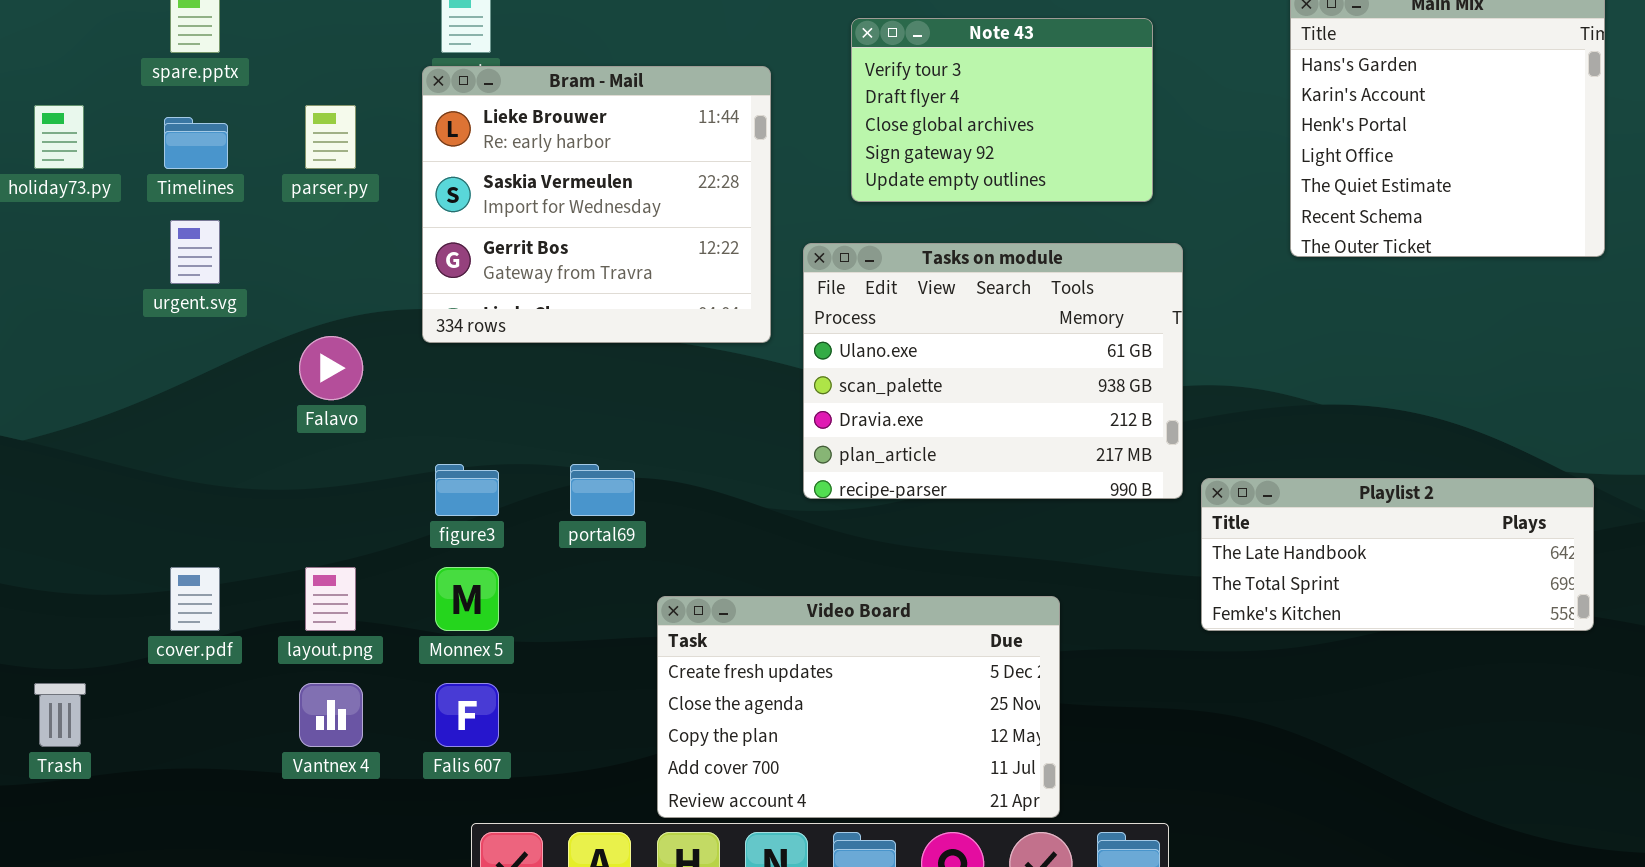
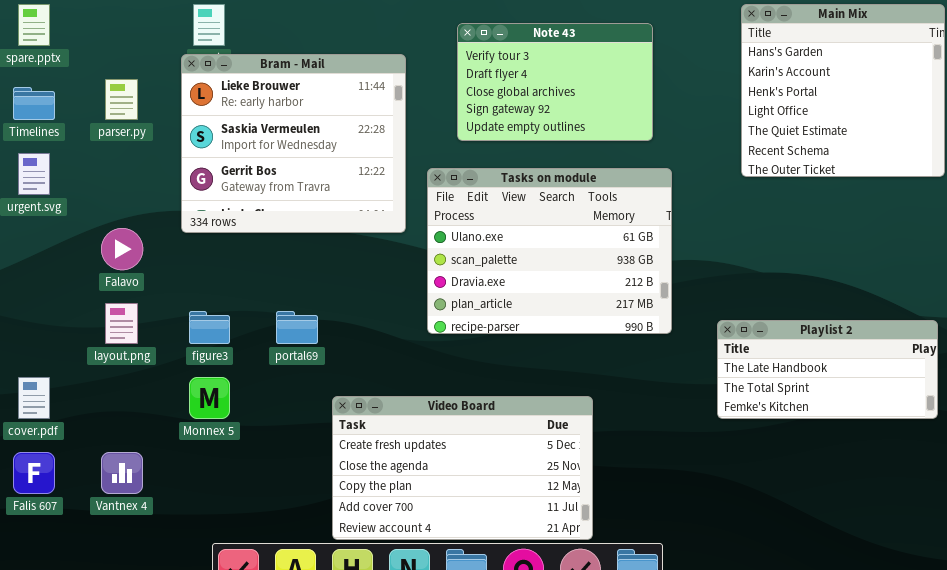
Playlist 2: [1201,478,1594,631] -> [717,320,938,419], resized
layout.png: [305,567,356,631] -> [105,303,138,344], moved
Falis 607: [435,683,499,747] -> [13,452,55,494], moved

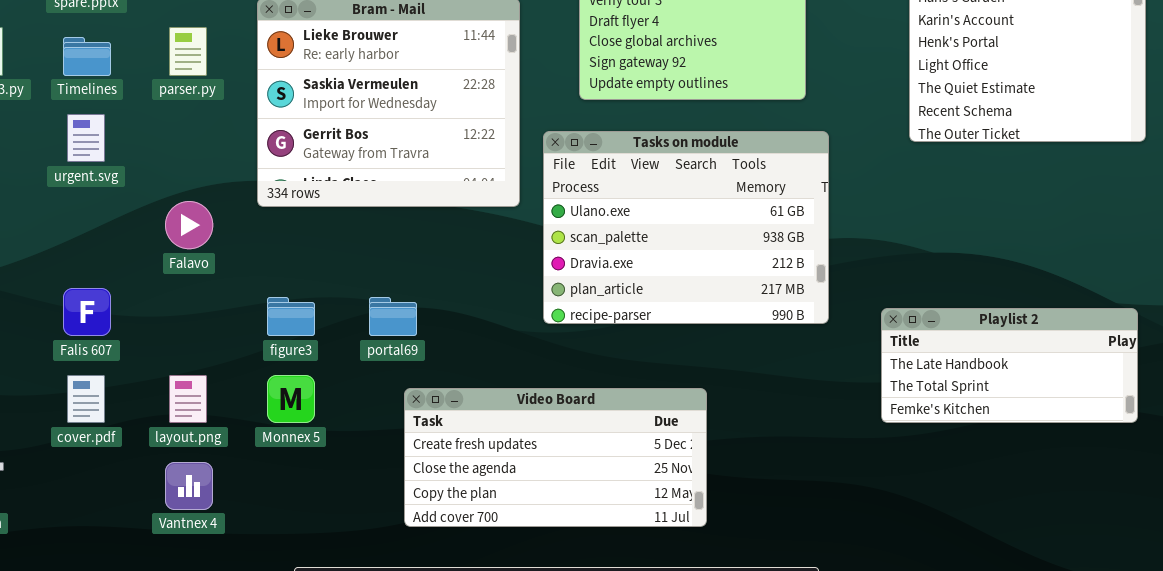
layout.png: [105,303,138,344] -> [169,375,207,423], moved
Video Board: [332,396,593,540] -> [404,388,707,527], moved, resized
Falis 607: [13,452,55,494] -> [63,288,111,336], moved

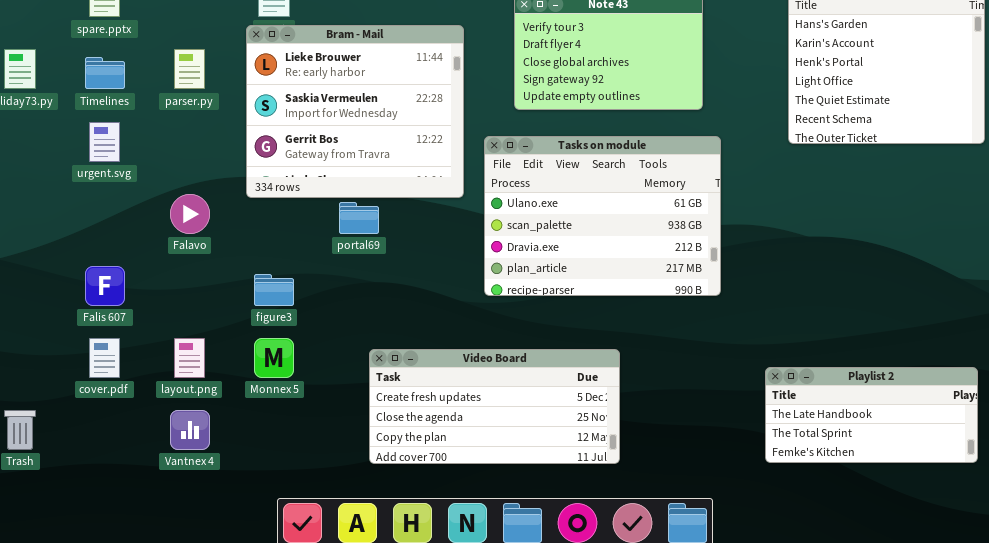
portal69: [369,297,417,336] -> [339,202,379,234], moved
Playlist 2: [881,308,1138,423] -> [765,367,978,463], moved

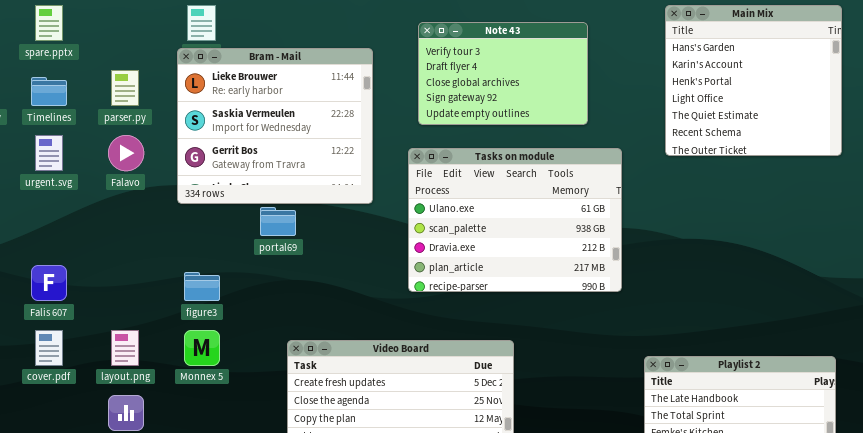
Tasks on module: [484,136,721,296] -> [408,148,622,292], moved
Falavo: [170,194,210,234] -> [108,135,144,171], moved

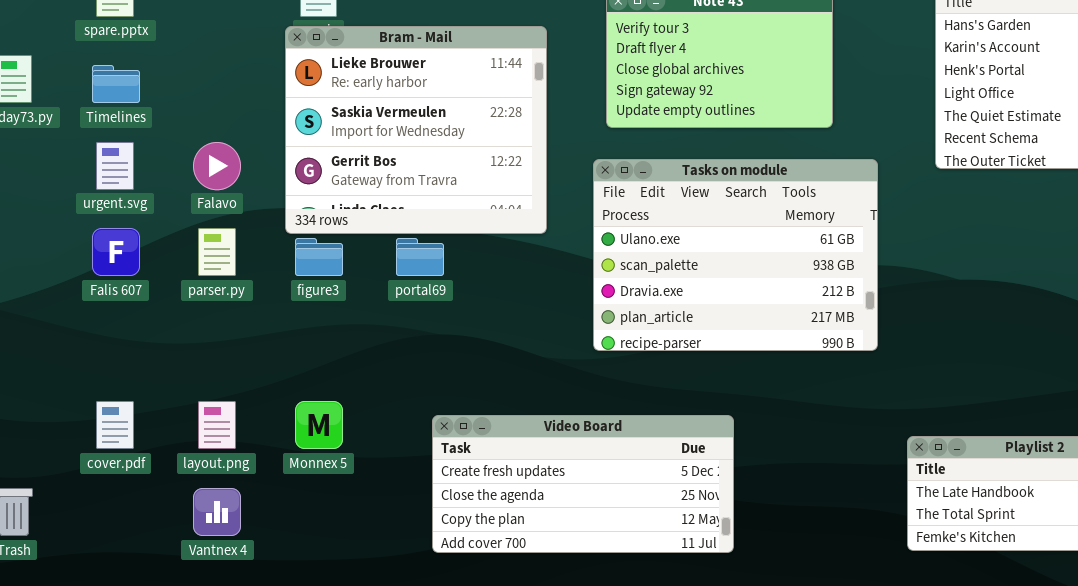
parser.py: [111,70,139,106] -> [198,228,236,276], moved
Falis 607: [31,265,67,301] -> [92,228,140,276], moved
figure3: [184,272,220,301] -> [295,238,343,276], moved

